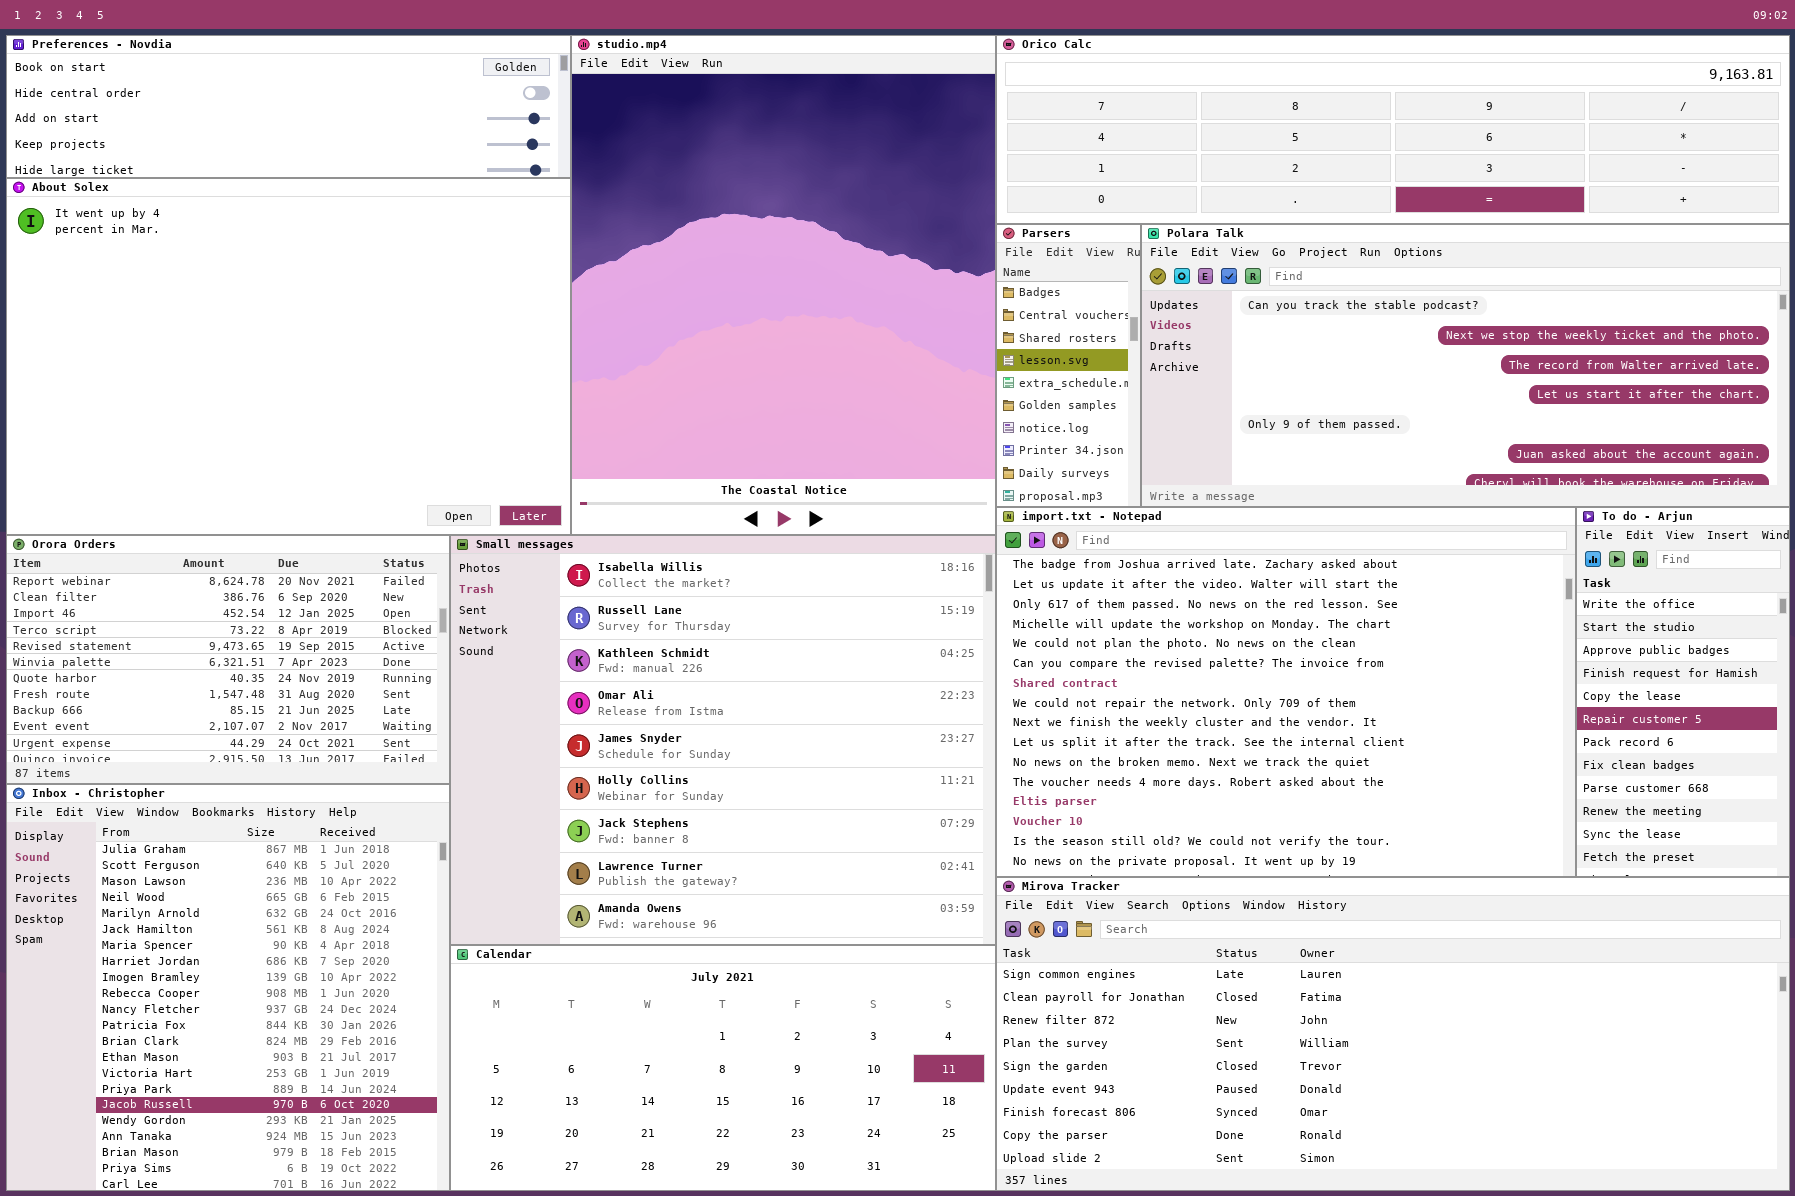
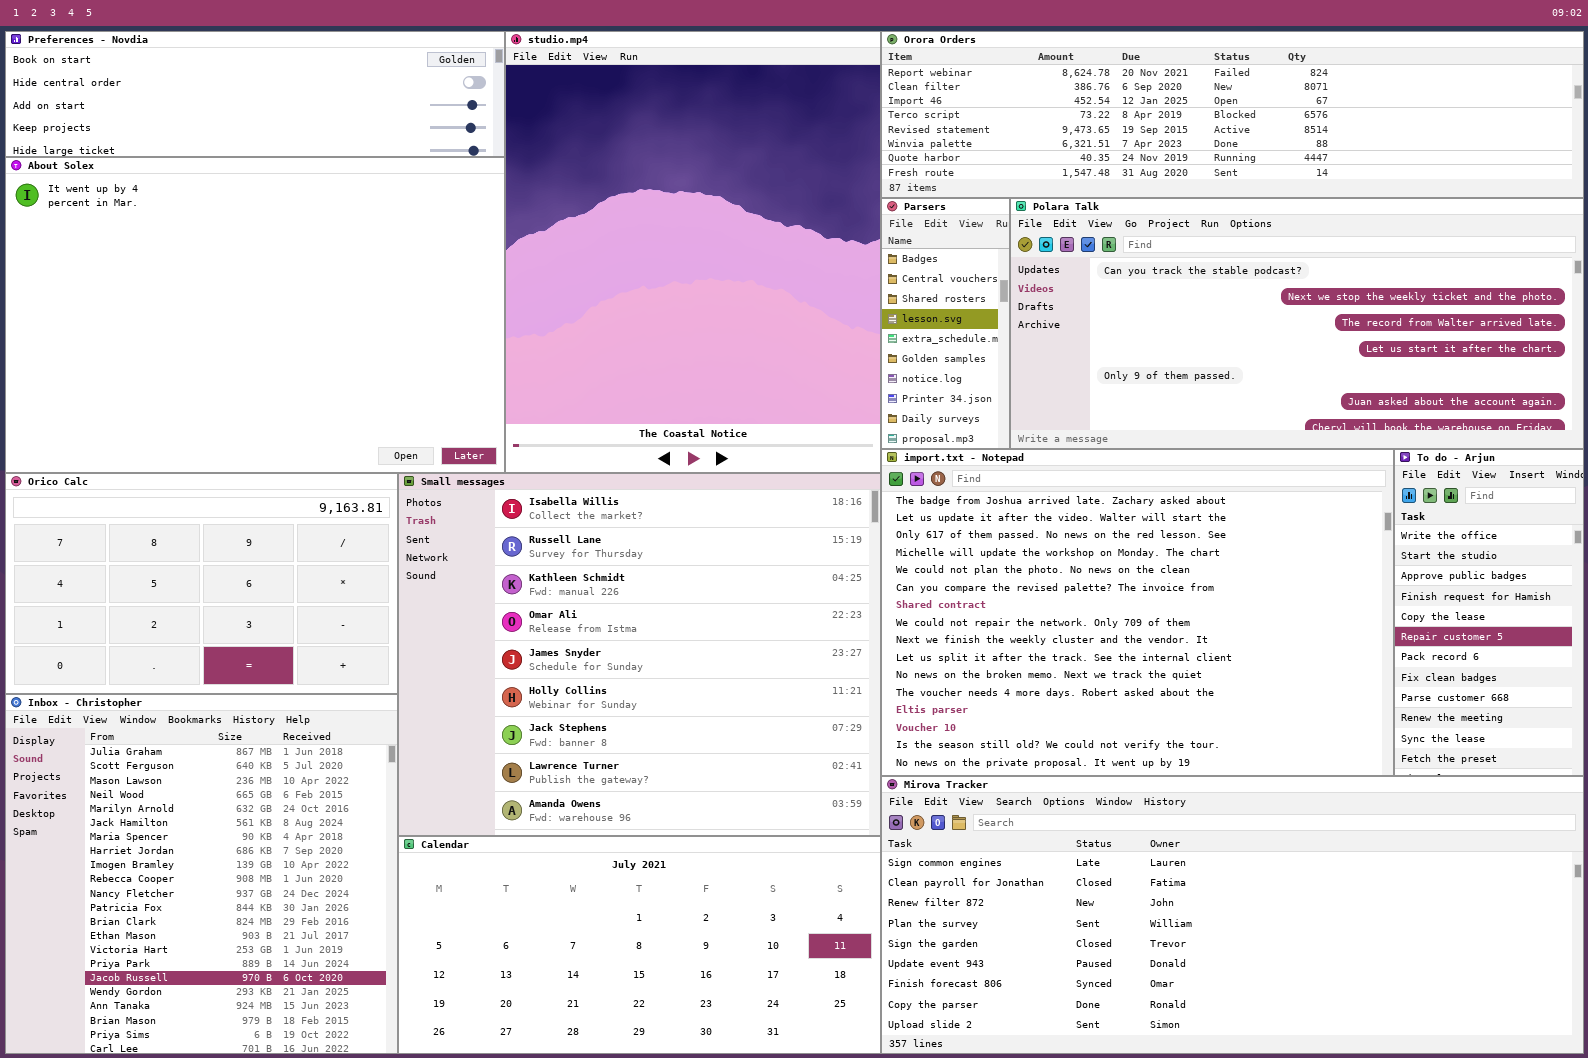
Orico Calc: [996,35,1790,224] -> [5,473,398,694], moved, resized
Orora Orders: [6,535,450,784] -> [881,31,1584,198], moved, resized

